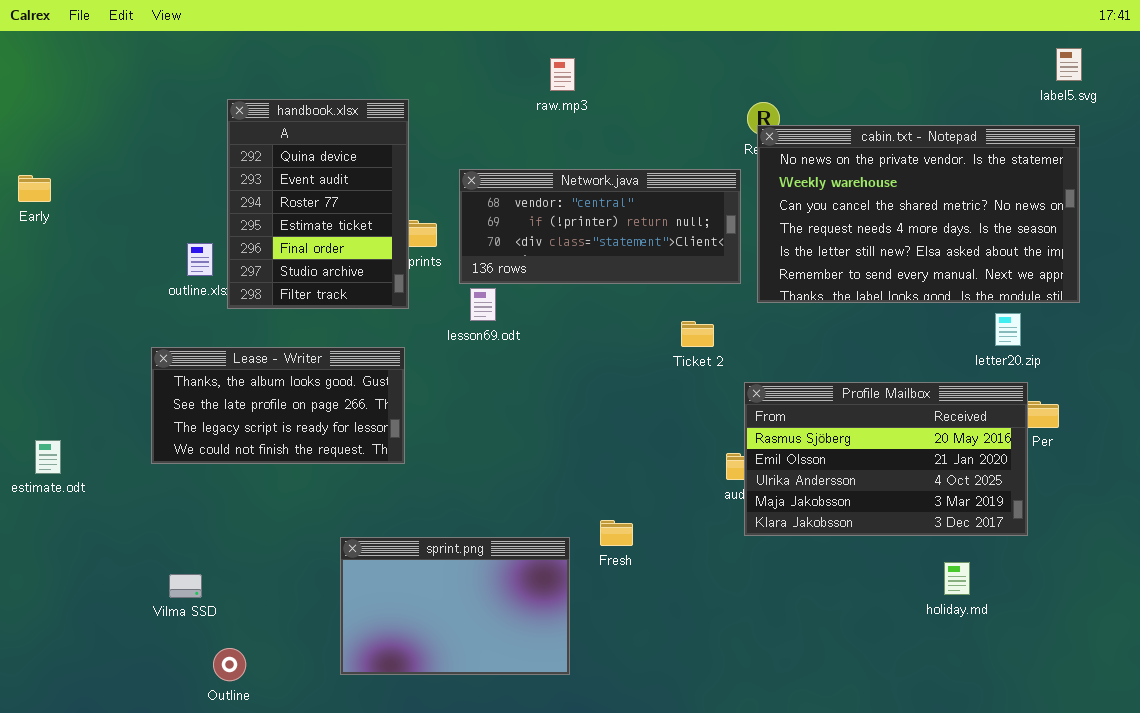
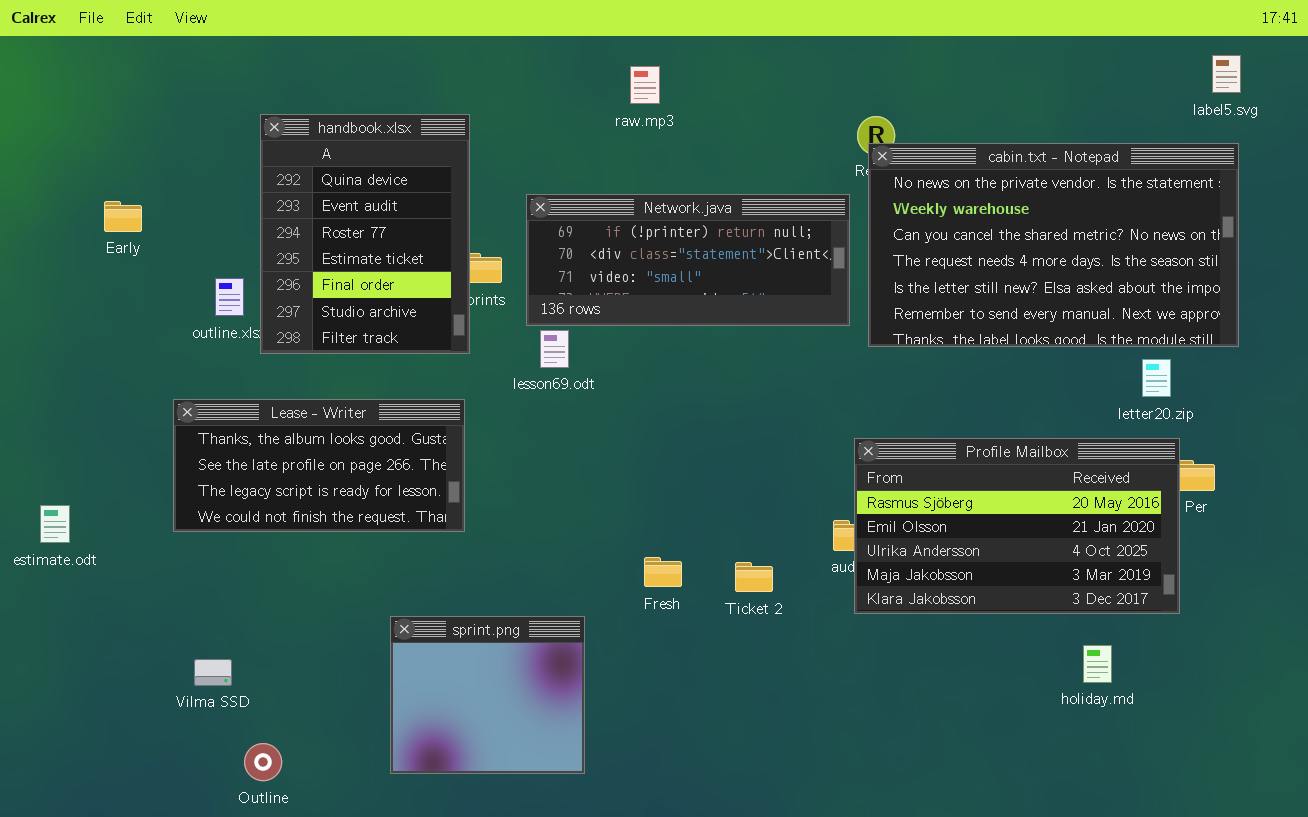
Network.java: [459,169,741,284] -> [526,194,850,326], scrolled down 1 row
Early: [18,175,51,202] -> [104,201,142,232], moved
Ticket 2: [681,321,714,347] -> [735,562,773,592], moved
Fresh: [600,520,633,546] -> [644,557,682,587], moved
sprint.png: [340,537,570,675] -> [390,616,585,774], resized

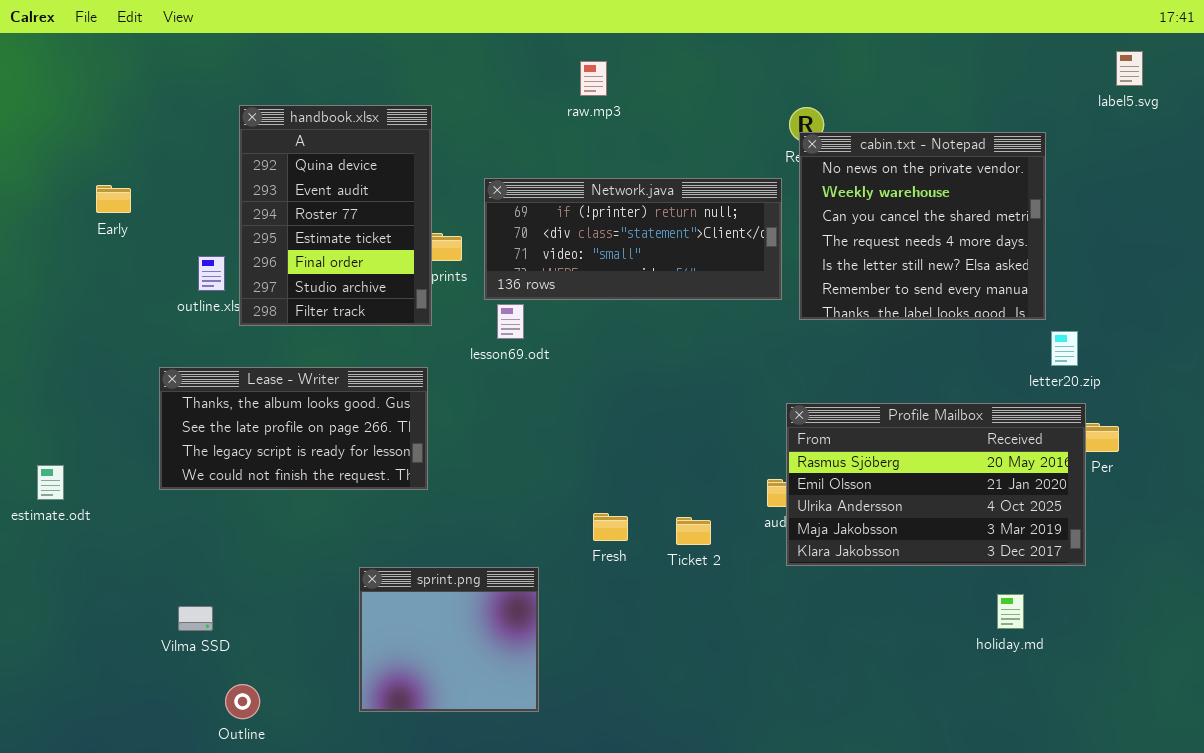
cabin.txt - Notepad: [868,143,1239,347] -> [799,132,1046,320], resized

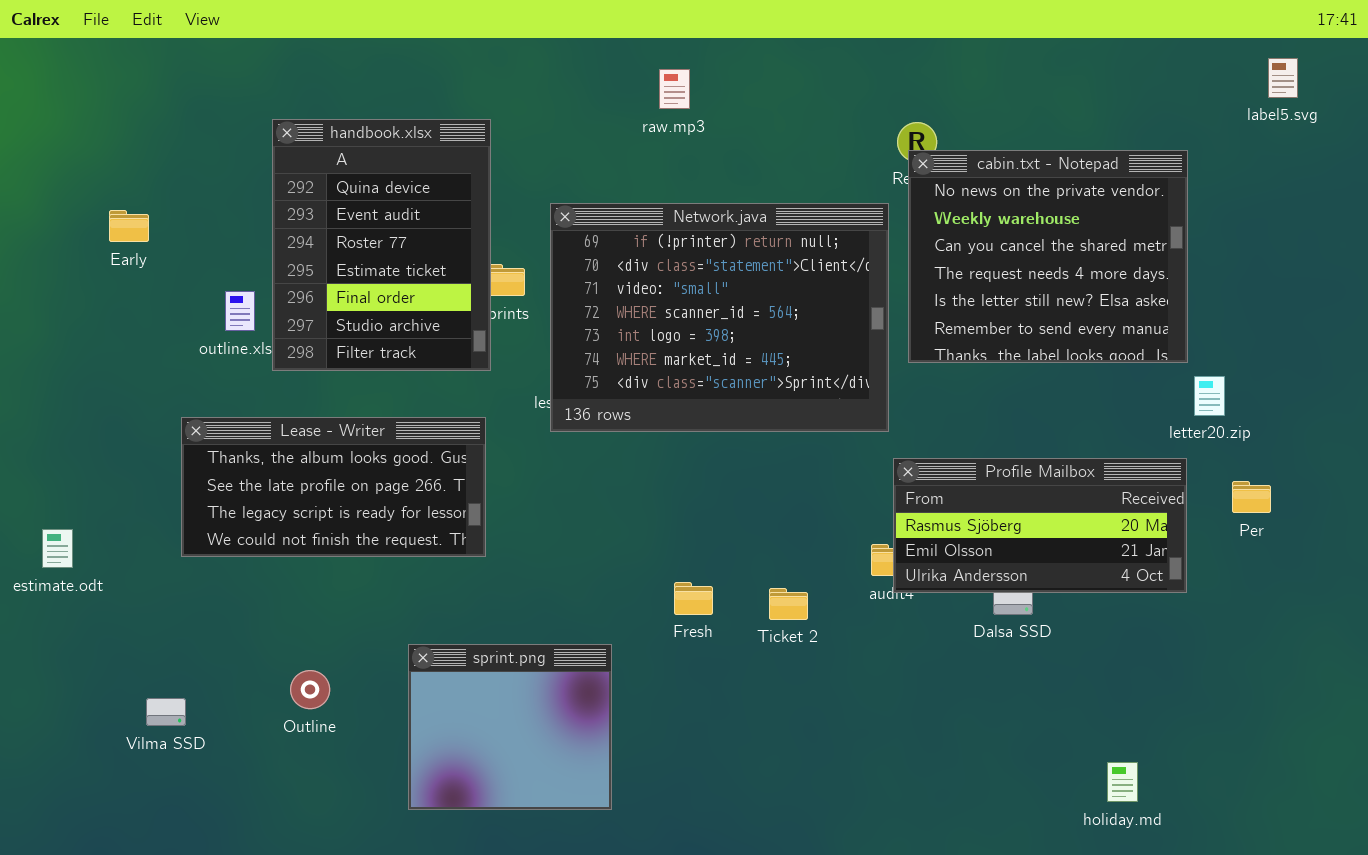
Network.java: [484,178,782,300] -> [550,203,889,432], resized
Profile Mailbox: [786,403,1086,566] -> [893,458,1187,593], resized
holiday.md: [997,594,1024,629] -> [1107,762,1138,802], moved
Vilma SSD: [178,606,213,631] -> [146,698,186,726], moved
Outline: [225,684,260,719] -> [290,670,330,709], moved

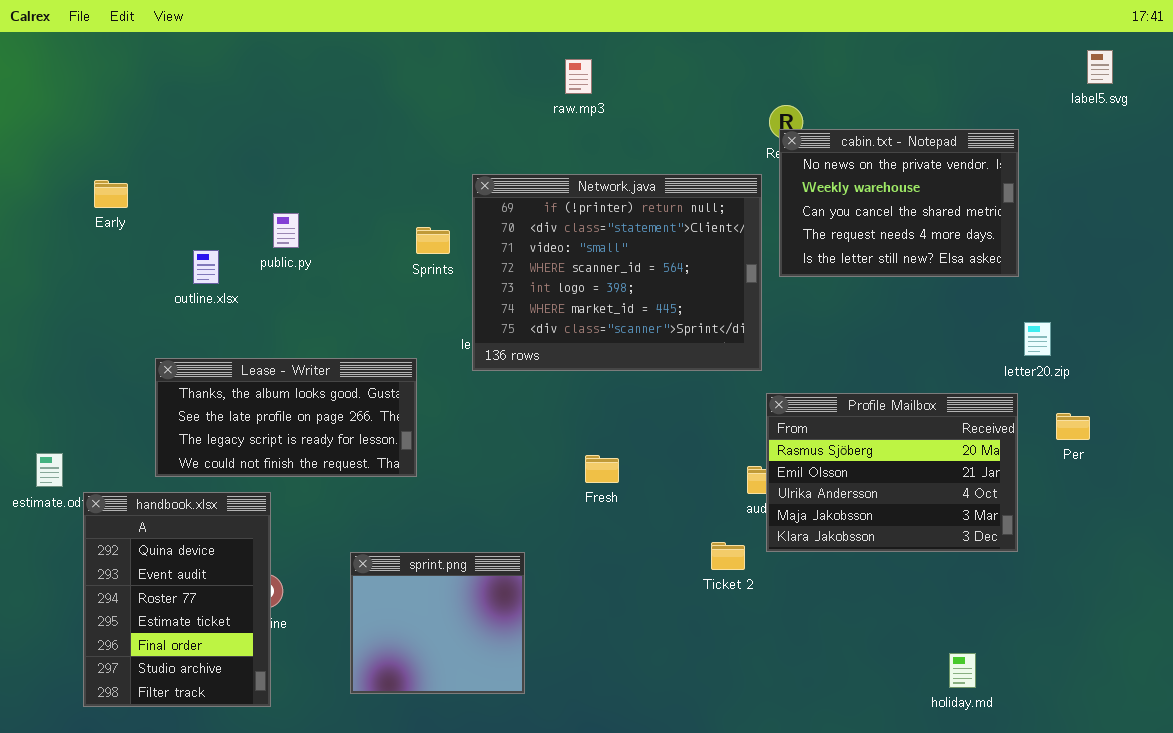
handbook.xlsx: [272,119,491,371] -> [83,492,271,707], moved
cabin.txt - Notepad: [908,150,1188,363] -> [779,129,1019,277], resized
Profile Mailbox: [893,458,1187,593] -> [766,393,1018,552], resized
Fresh: [674,582,713,615] -> [585,455,619,483], moved
Ticket 2: [769,588,808,620] -> [711,542,745,570], moved

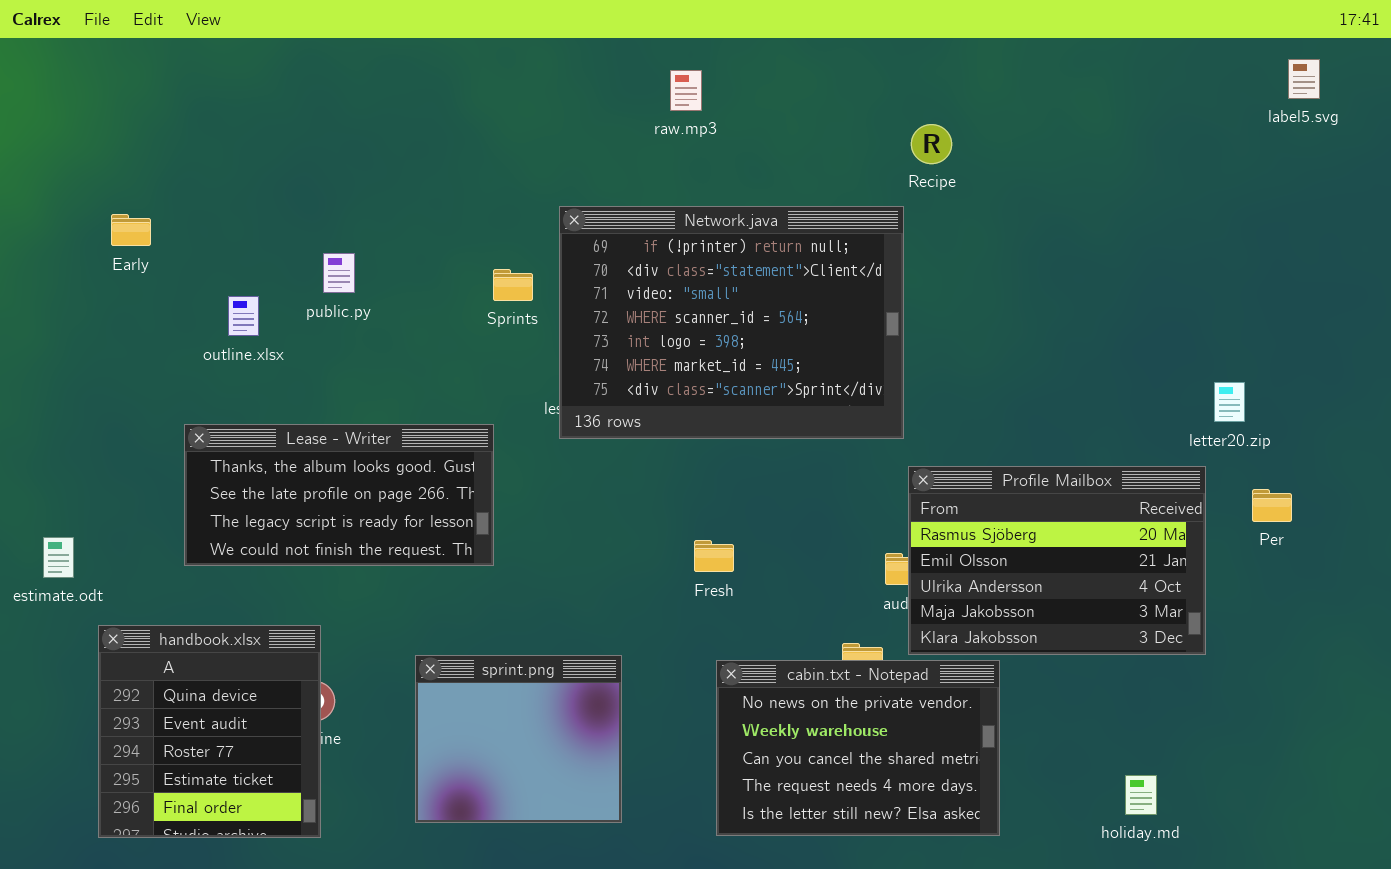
cabin.txt - Notepad: [779,129,1019,277] -> [716,660,1000,836], moved
handbook.xlsx: [83,492,271,707] -> [98,625,321,838], resized

